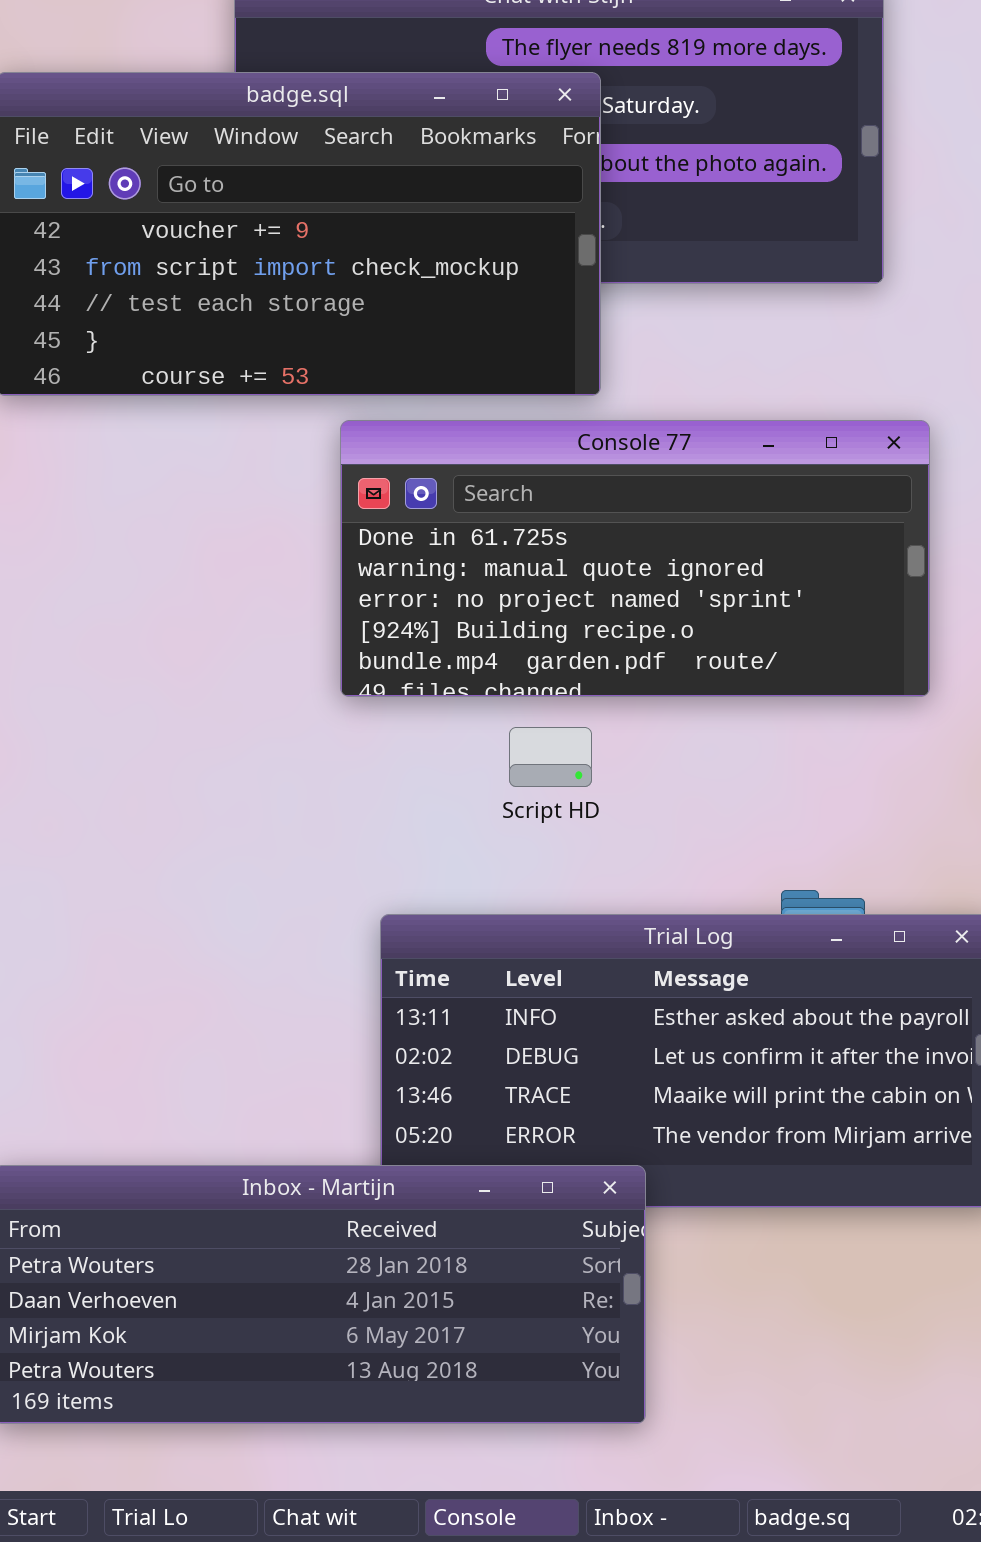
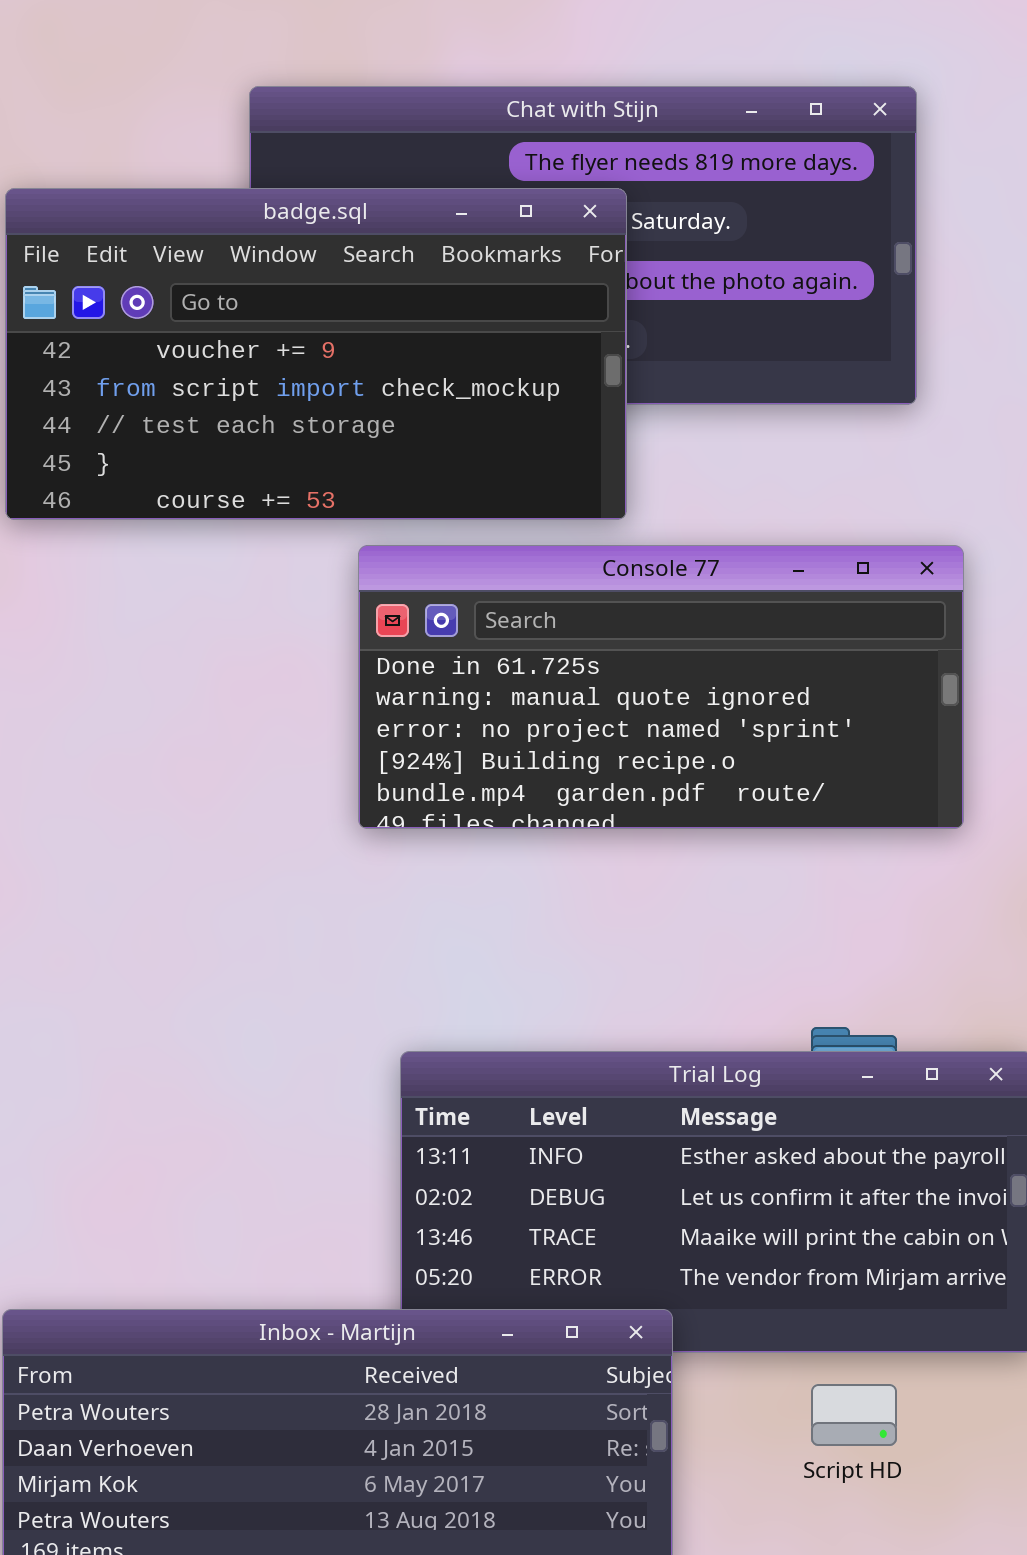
Script HD: [509,727,592,787] -> [811,1384,897,1446], moved

